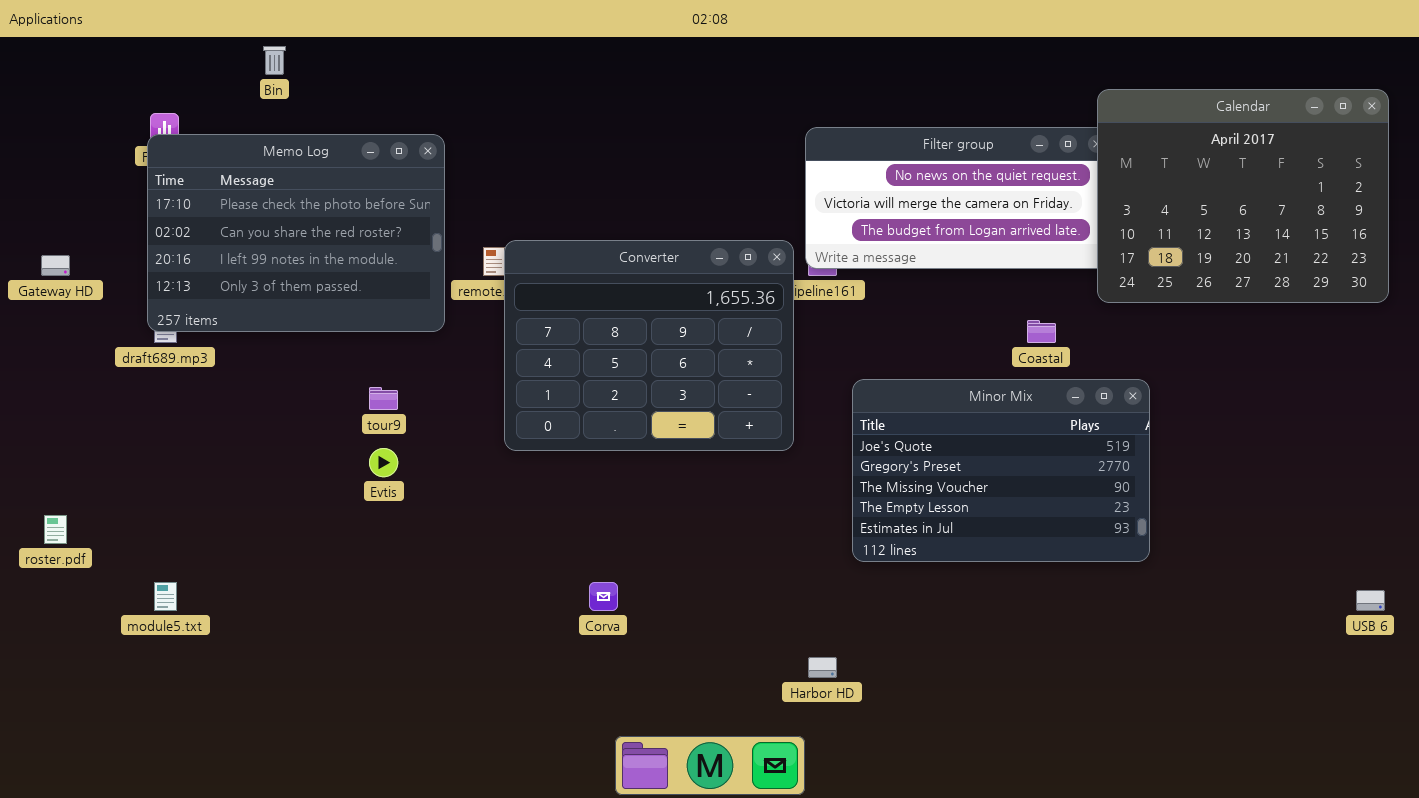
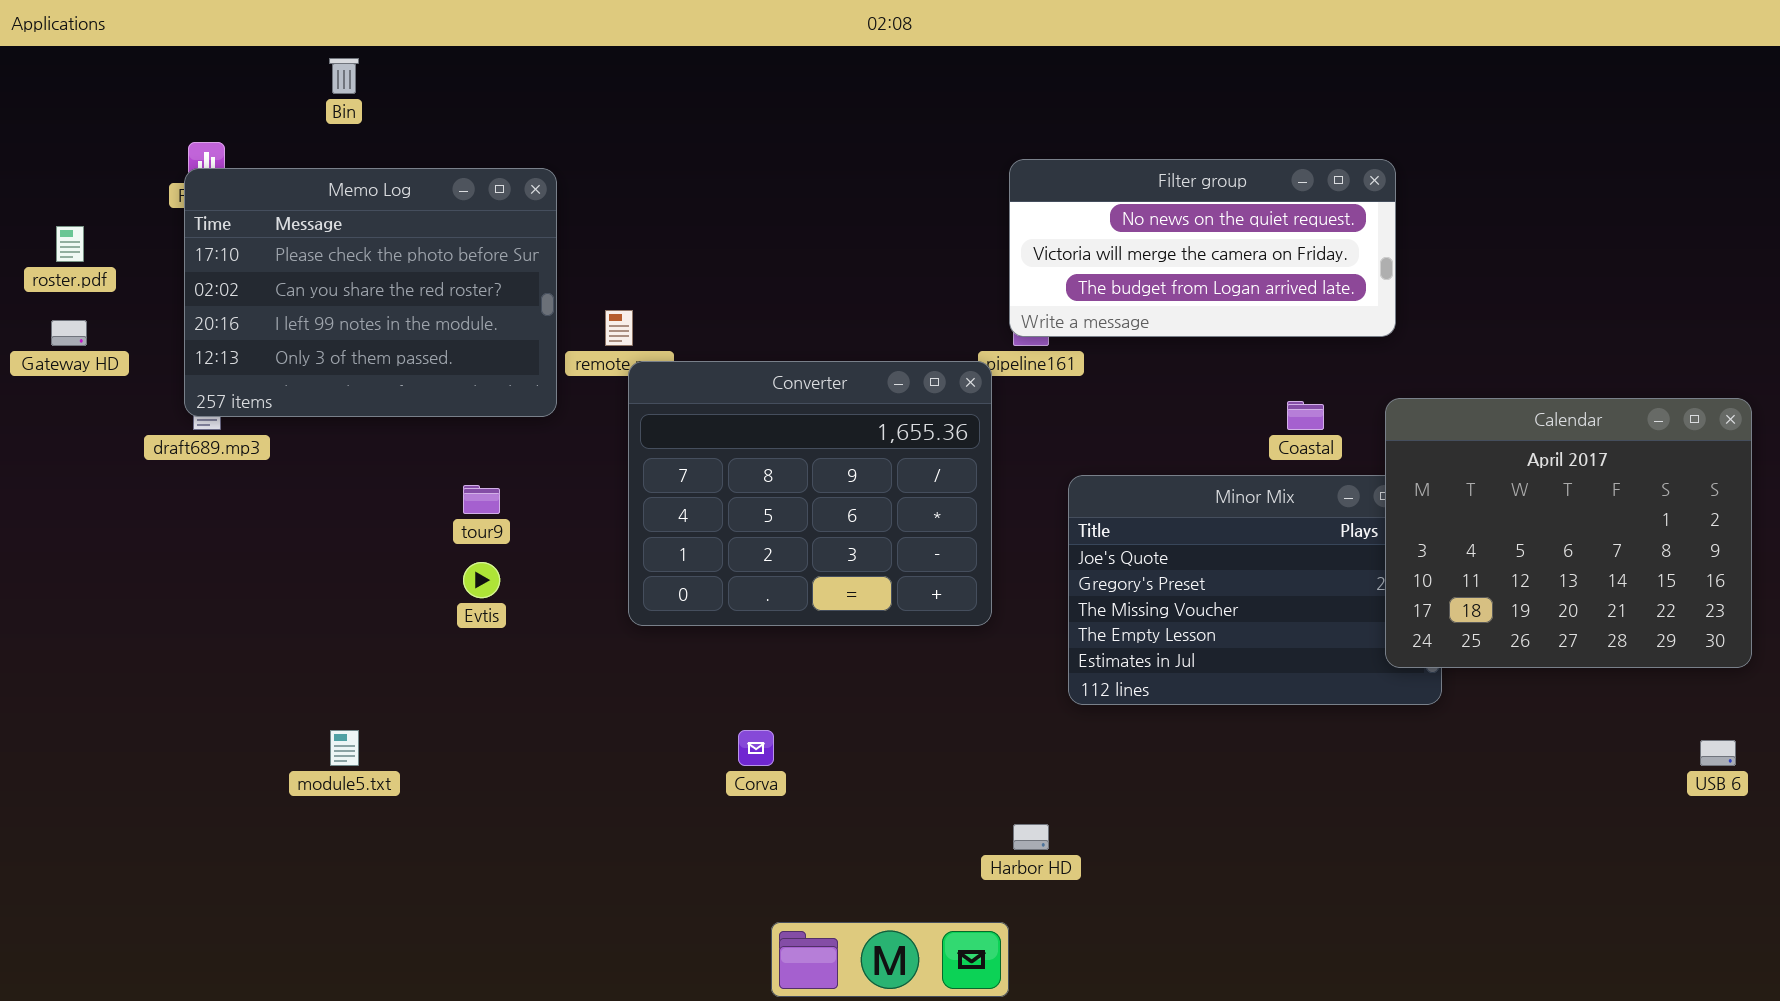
Calendar: [1097,89,1389,303] -> [1385,398,1752,668], moved
Converter: [504,240,794,451] -> [628,361,992,626], moved
roster.pdf: [44,515,67,544] -> [56,226,84,262], moved
module5.txt: [154,582,177,611] -> [330,730,359,766], moved

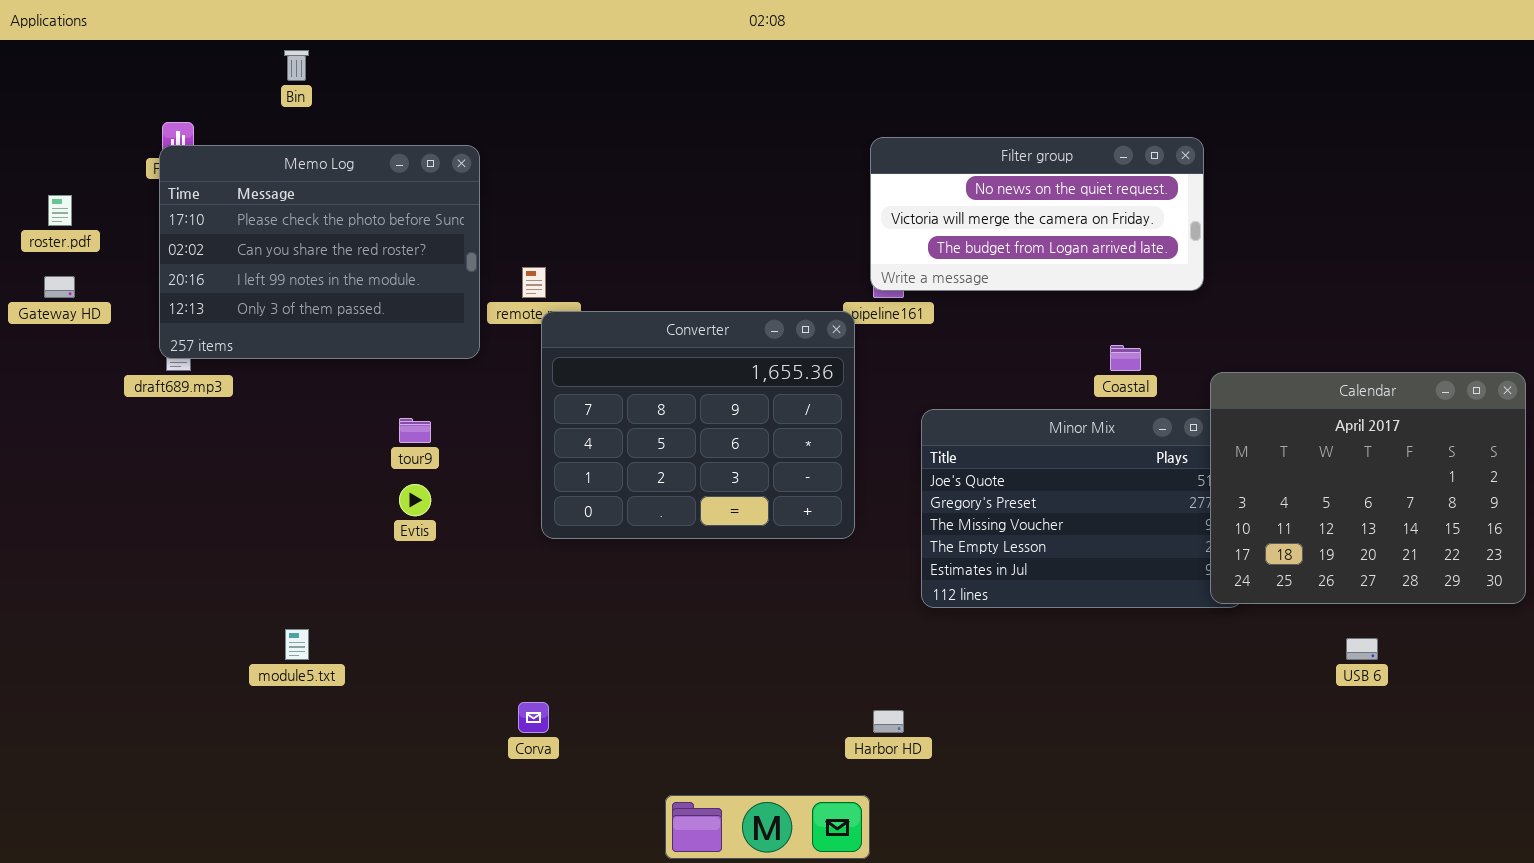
Calendar: [1385,398,1752,668] -> [1210,372,1526,604], moved
Corva: [738,730,774,766] -> [518,702,549,733], moved
USB 6: [1700,740,1736,766] -> [1346,638,1378,660], moved

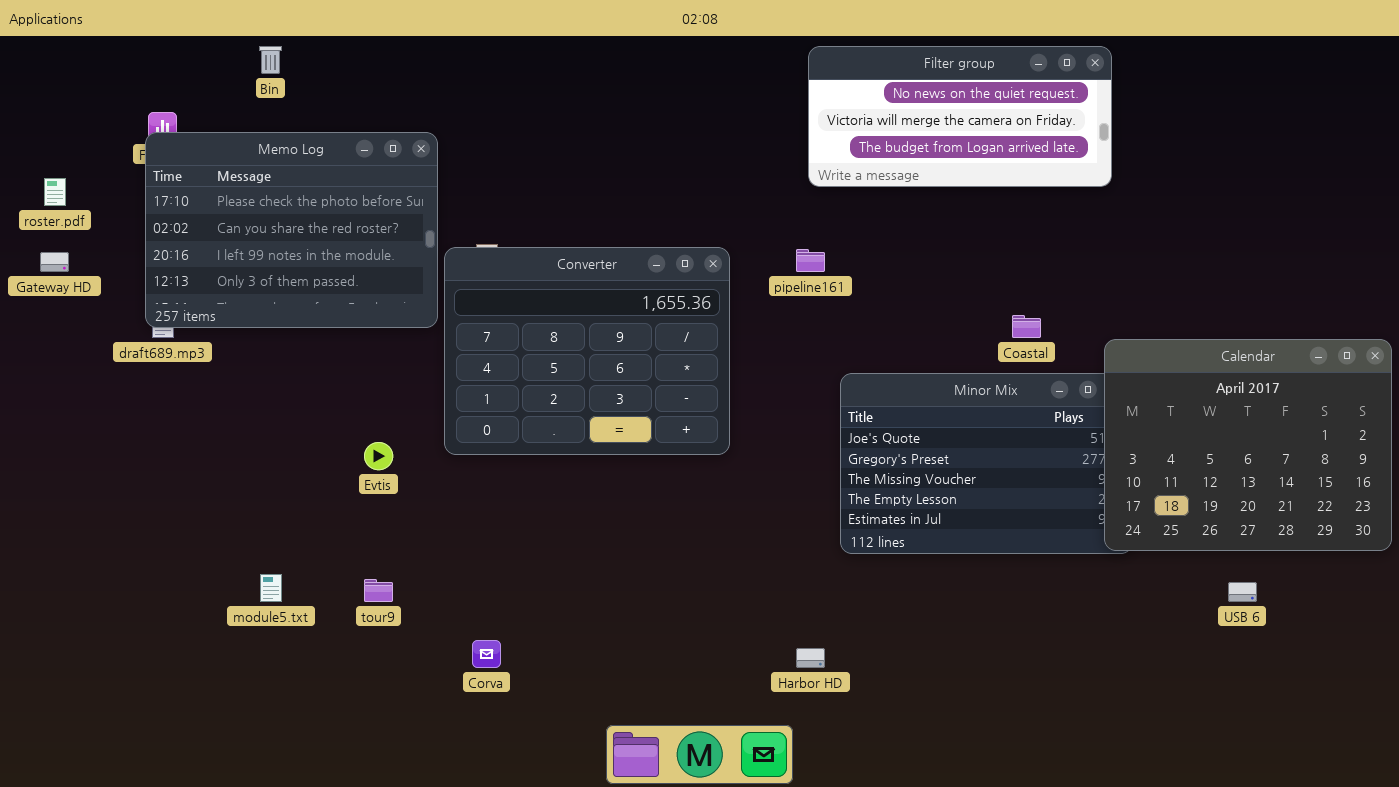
Filter group: [870,137,1204,291] -> [808,46,1112,187], moved
Converter: [541,311,855,539] -> [444,247,730,455], moved
tour9: [399,418,431,443] -> [364,579,393,602], moved

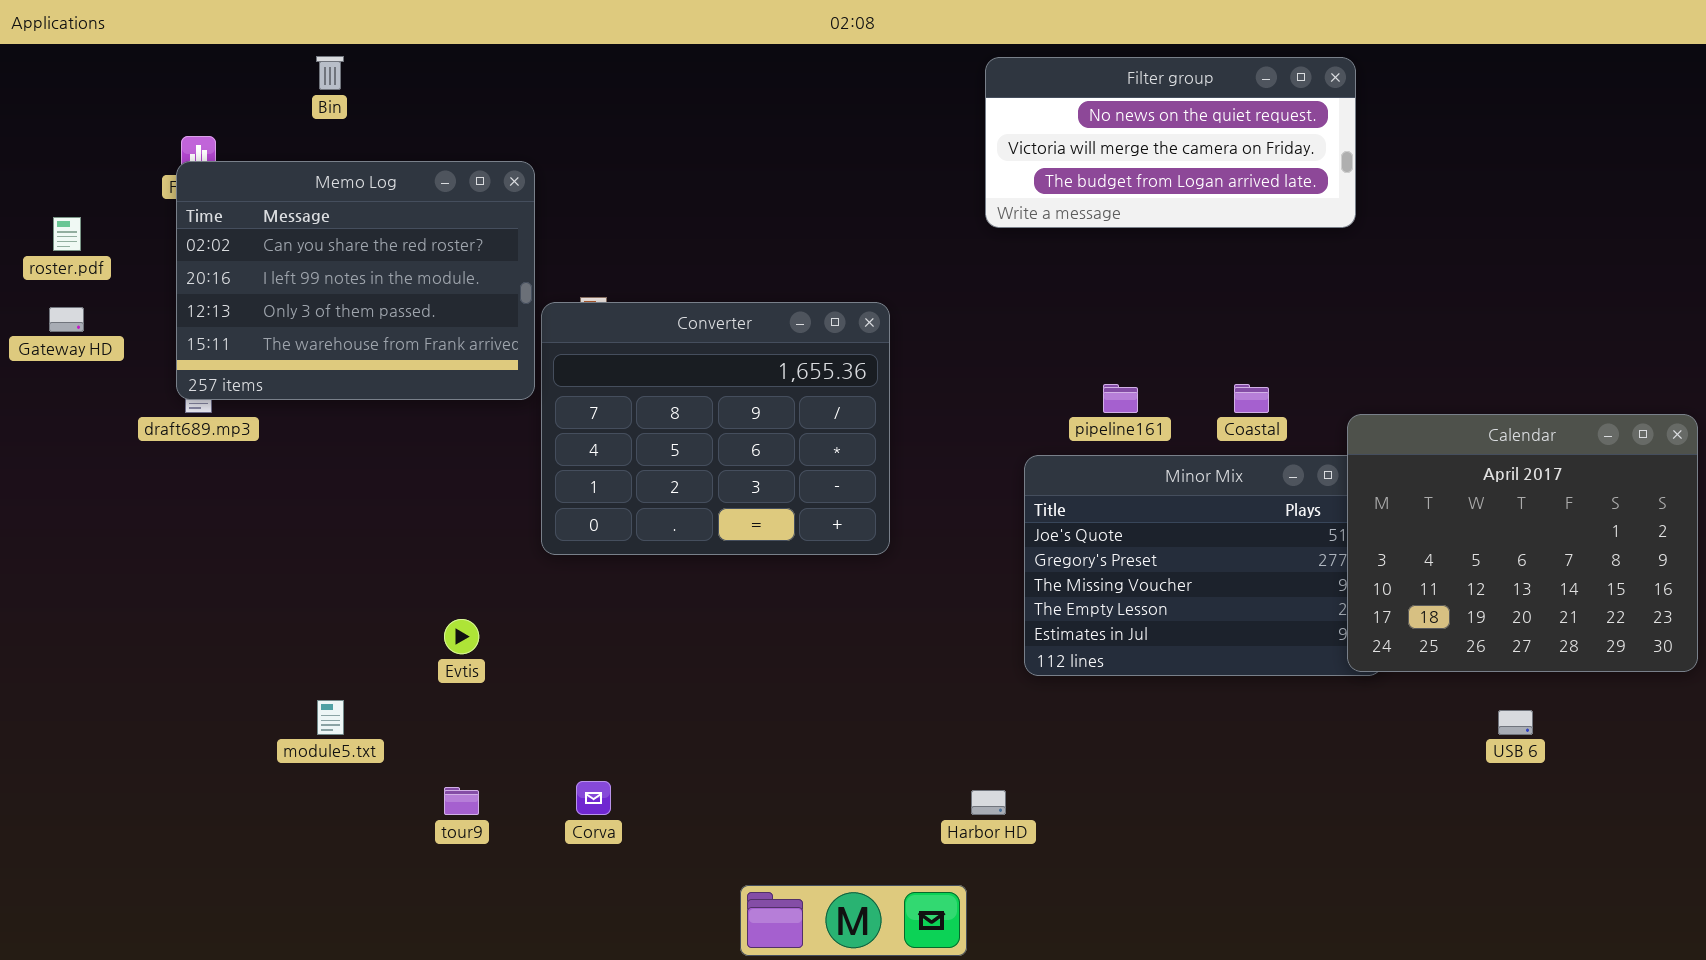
Memo Log: [145,132,438,328] -> [176,161,535,400], scrolled down 1 row
pipeline161: [796,249,825,272] -> [1103,384,1138,413], moved
Evtis: [364,442,393,470] -> [444,619,479,654], moved
tour9: [364,579,393,602] -> [444,787,479,815], moved

